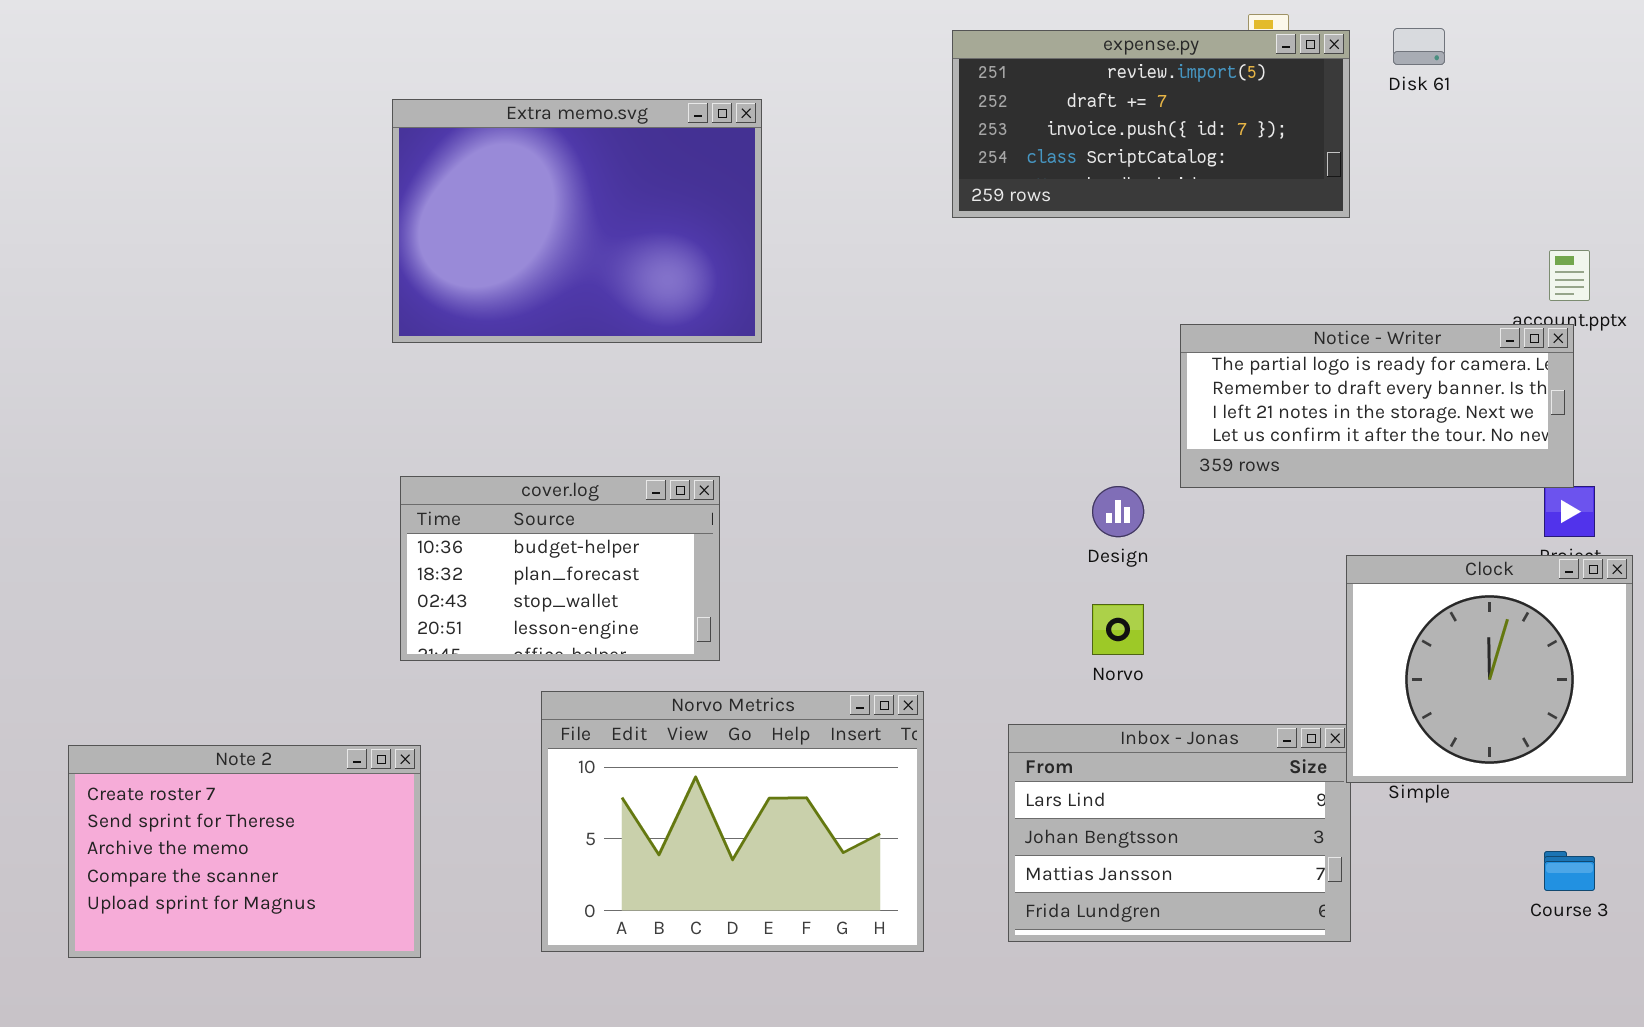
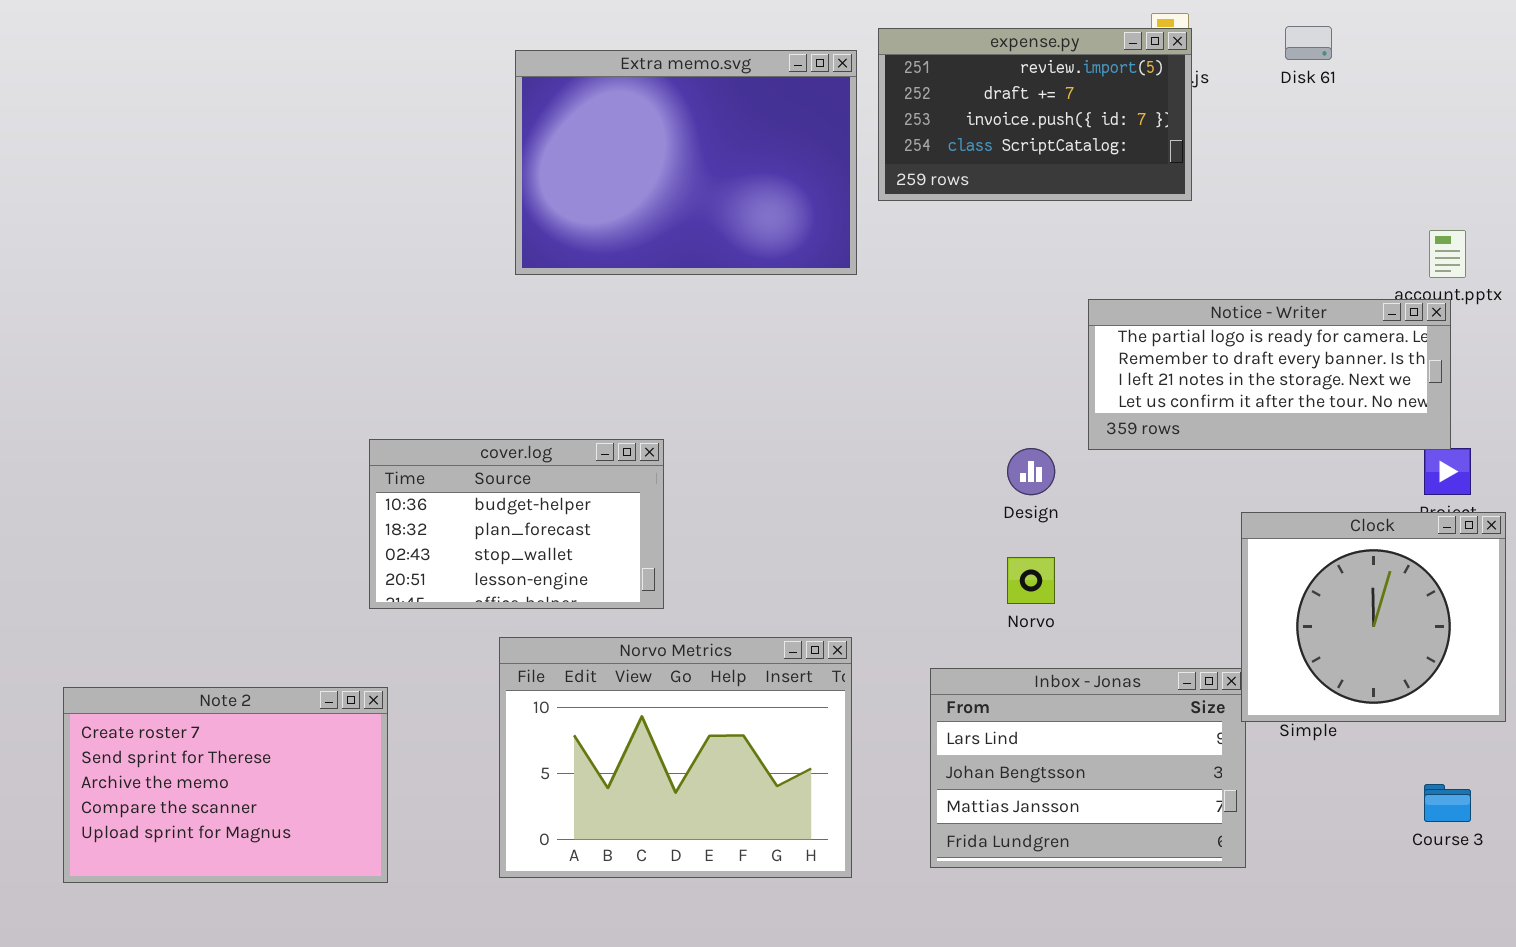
expense.py: [952,30,1350,218] -> [878,28,1192,201], resized
Extra memo.svg: [392,99,762,343] -> [515,50,857,275], moved

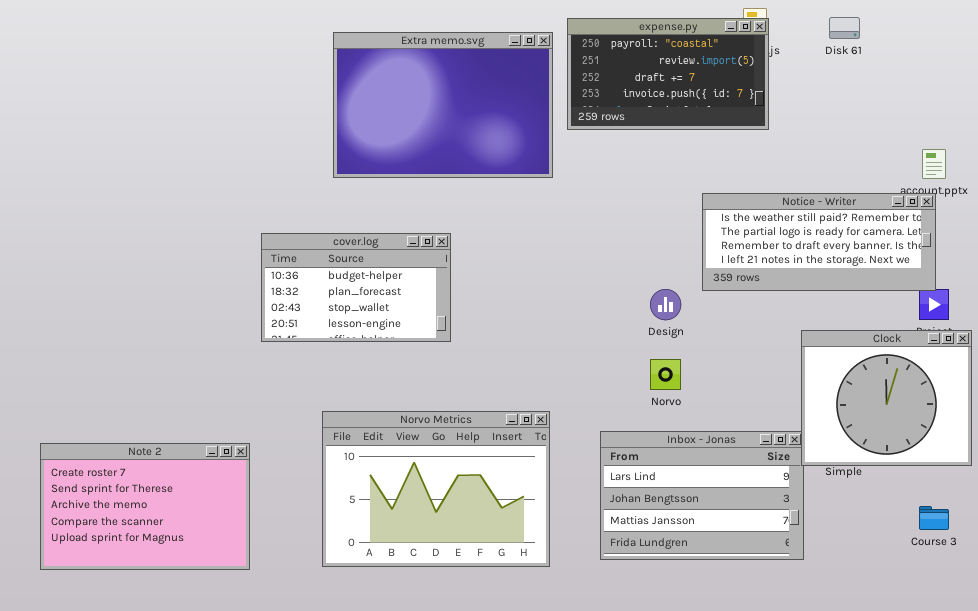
expense.py: [878,28,1192,201] -> [567,18,769,130], scrolled up 1 row
Notice - Writer: [1088,299,1451,450] -> [702,193,936,291], scrolled up 1 row
cover.log: [369,439,664,609] -> [261,233,451,342], moved

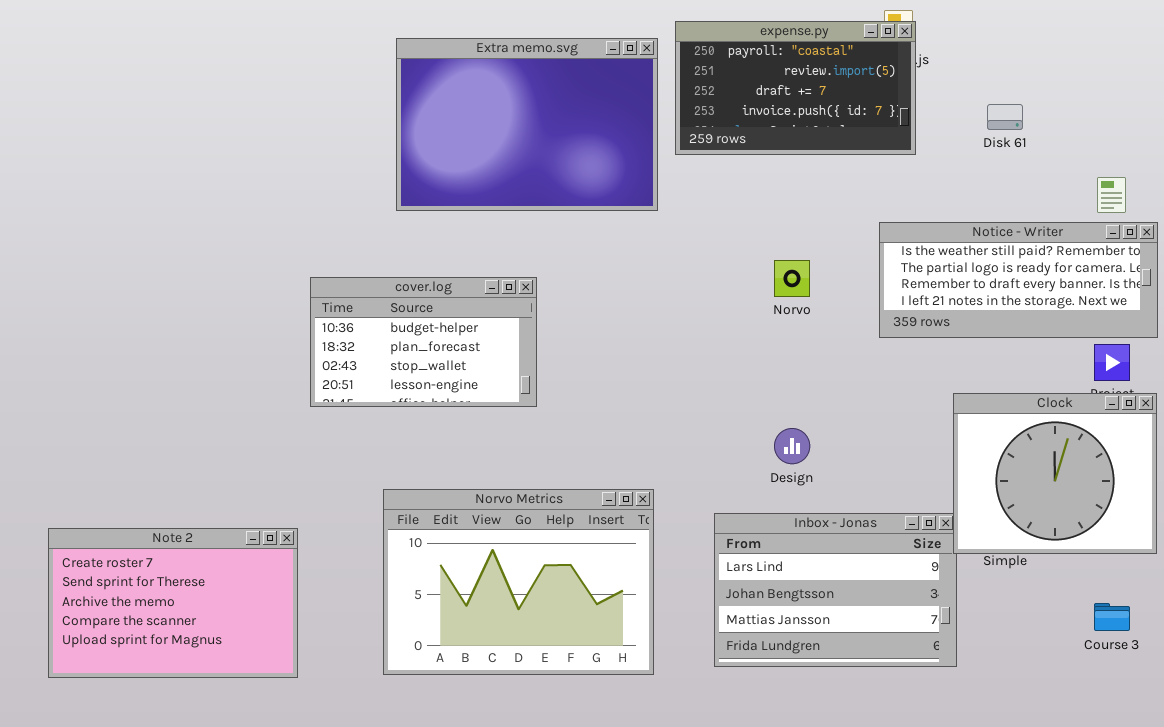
Disk 61: [829,17,860,39] -> [987,104,1023,130], moved
Notice - Writer: [702,193,936,291] -> [879,222,1158,338], moved
Design: [650,289,681,320] -> [774,428,810,464], moved
Norvo: [650,359,681,390] -> [774,260,810,297], moved

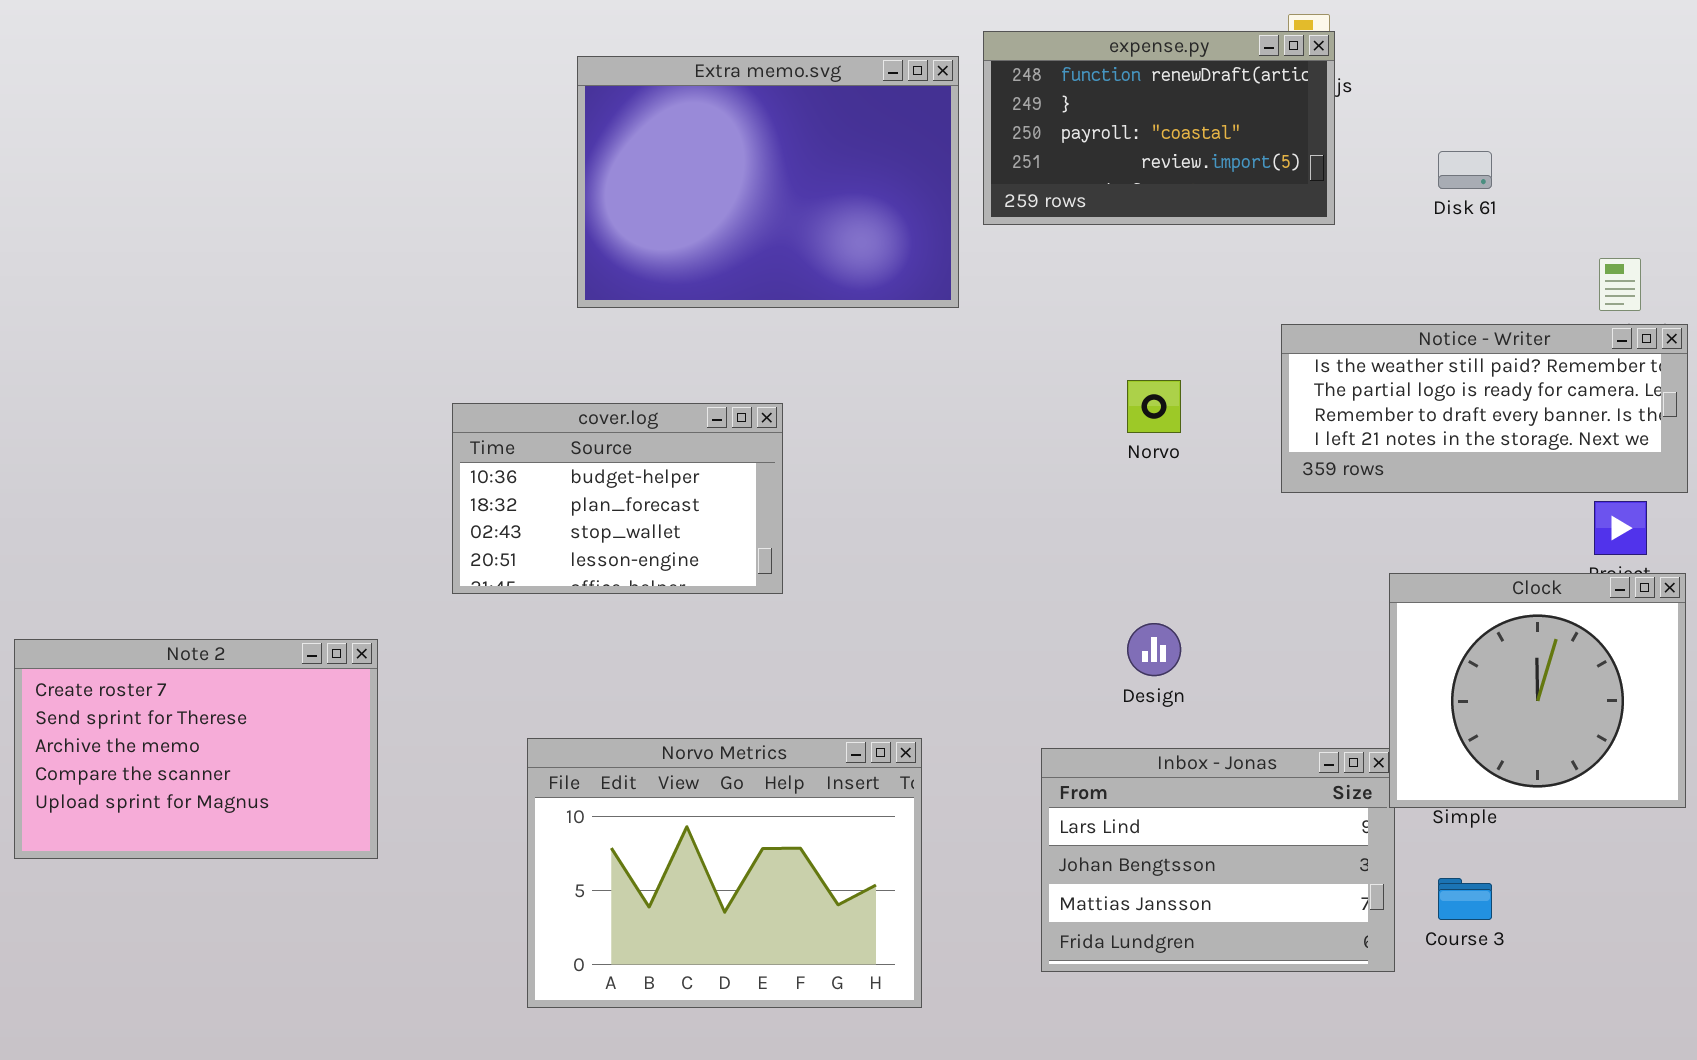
expense.py: [675,21,916,155] -> [983,31,1335,225], scrolled up 2 rows
Norvo Metrics: [383,489,654,675] -> [527,738,922,1008], moved
Note 2: [48,528,298,678] -> [14,639,378,859], moved
Course 3: [1094,603,1130,631] -> [1438,878,1492,920], moved

